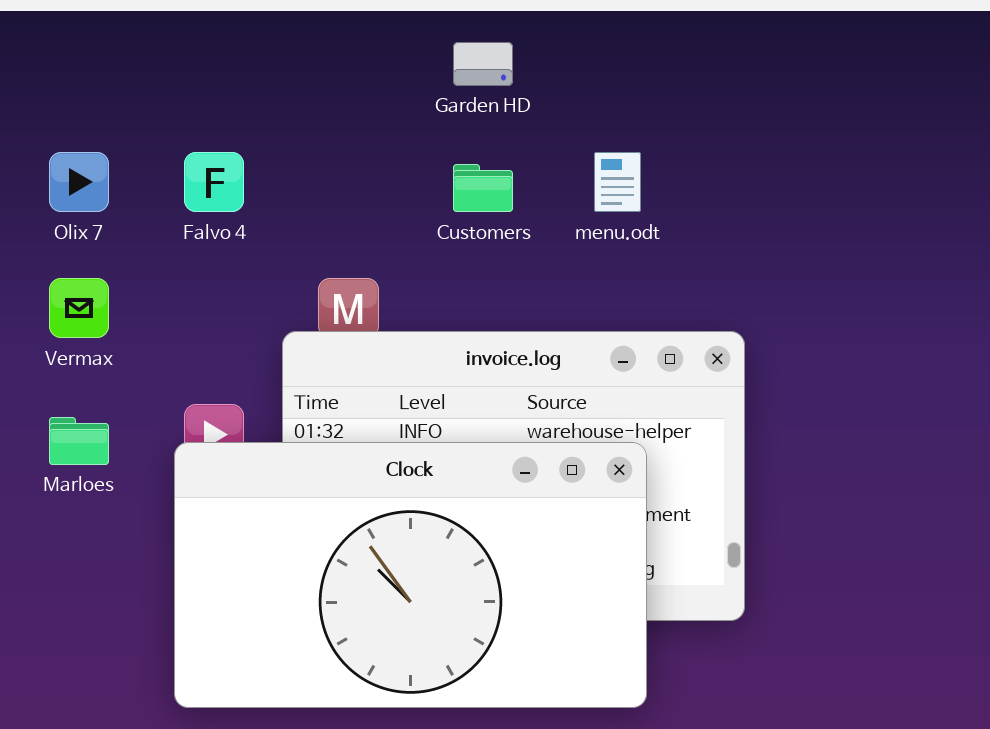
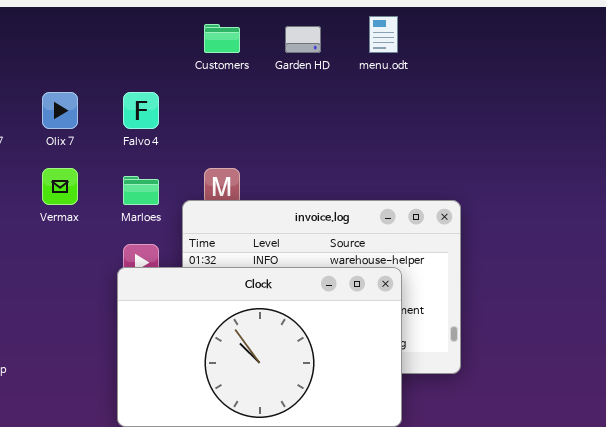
menu.odt: [594,152,641,212] -> [369,16,398,53], moved
Customers: [453,164,513,212] -> [204,24,240,53], moved
Marloes: [49,417,109,465] -> [123,176,159,205], moved

